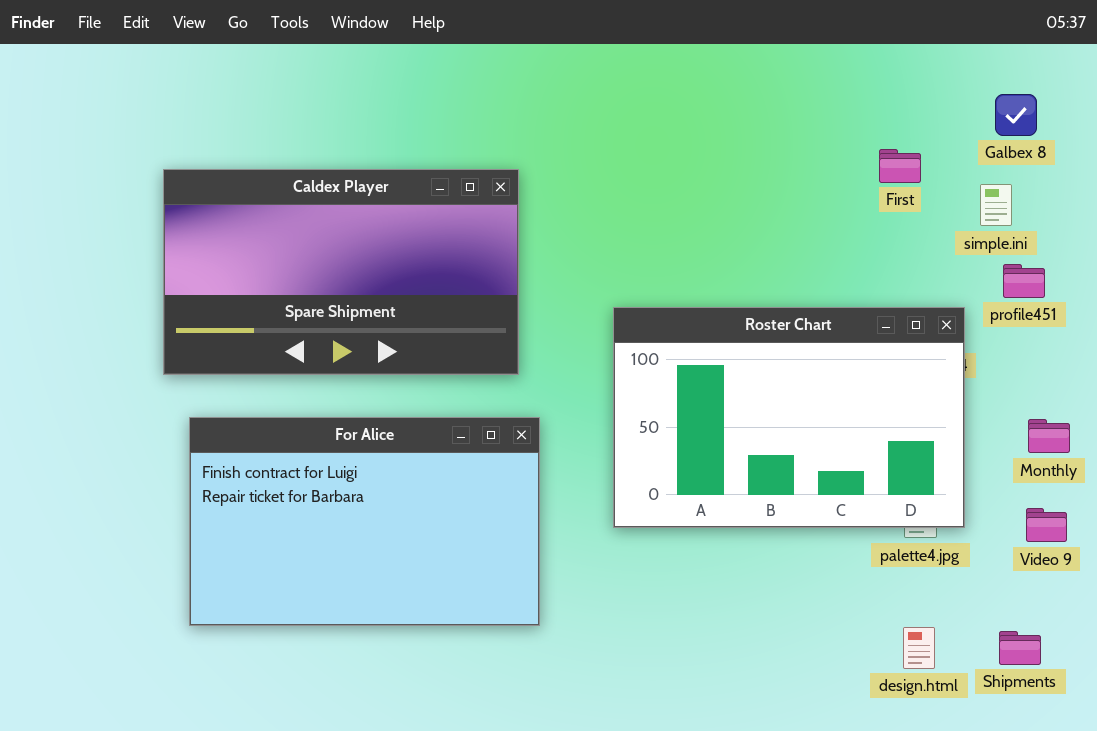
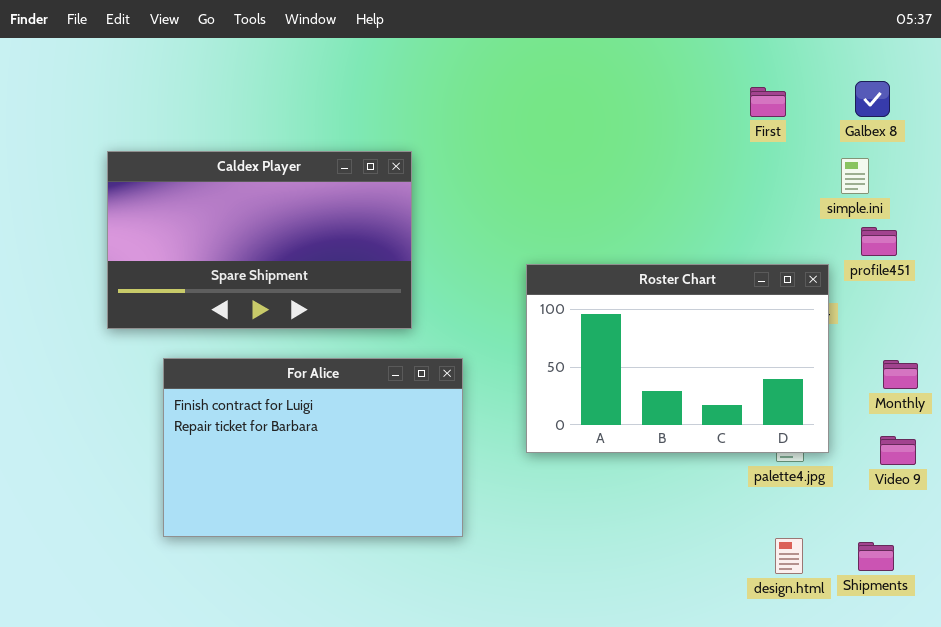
First: [879,149,921,183] -> [750,87,786,117], moved
Caldex Player: [163,169,519,375] -> [107,151,412,329], moved

